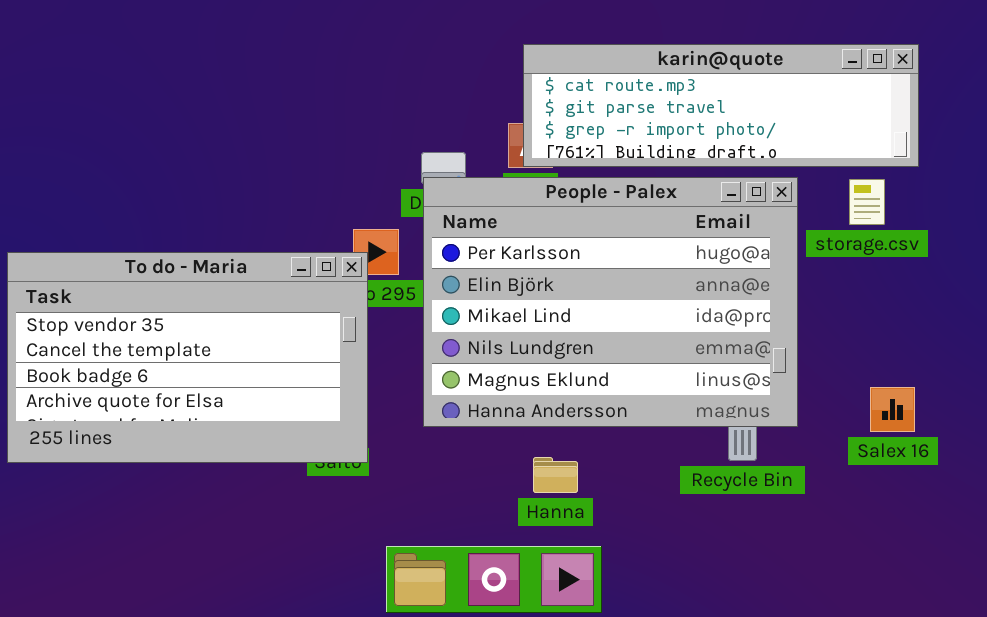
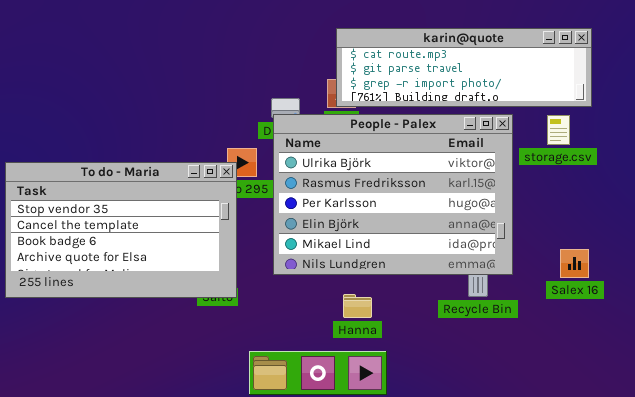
People - Palex: [423,177,798,427] -> [273,114,513,275], scrolled up 2 rows

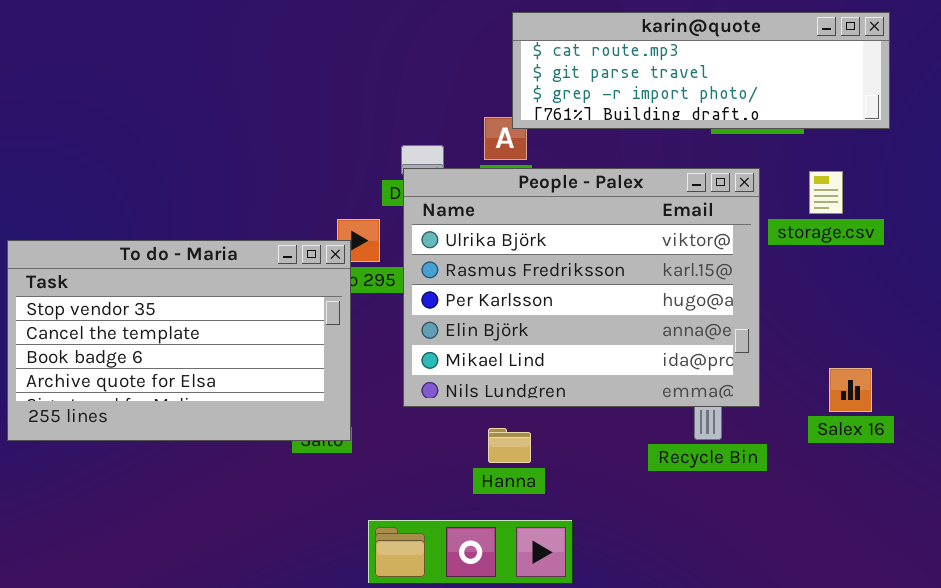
karin@quote: [336,28,592,107] -> [512,12,890,129], moved
Hanna: [343,294,372,318] -> [488,428,531,463], moved

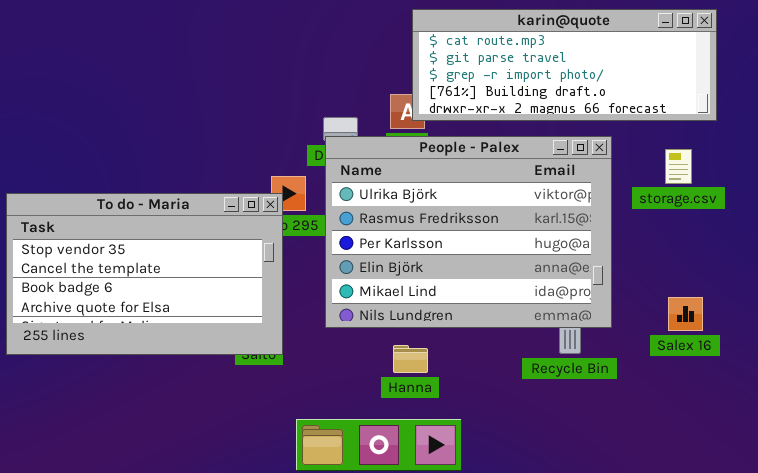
karin@quote: [512,12,890,129] -> [412,9,717,121], resized
storage.csv: [809,171,843,214] -> [665,149,692,184], moved

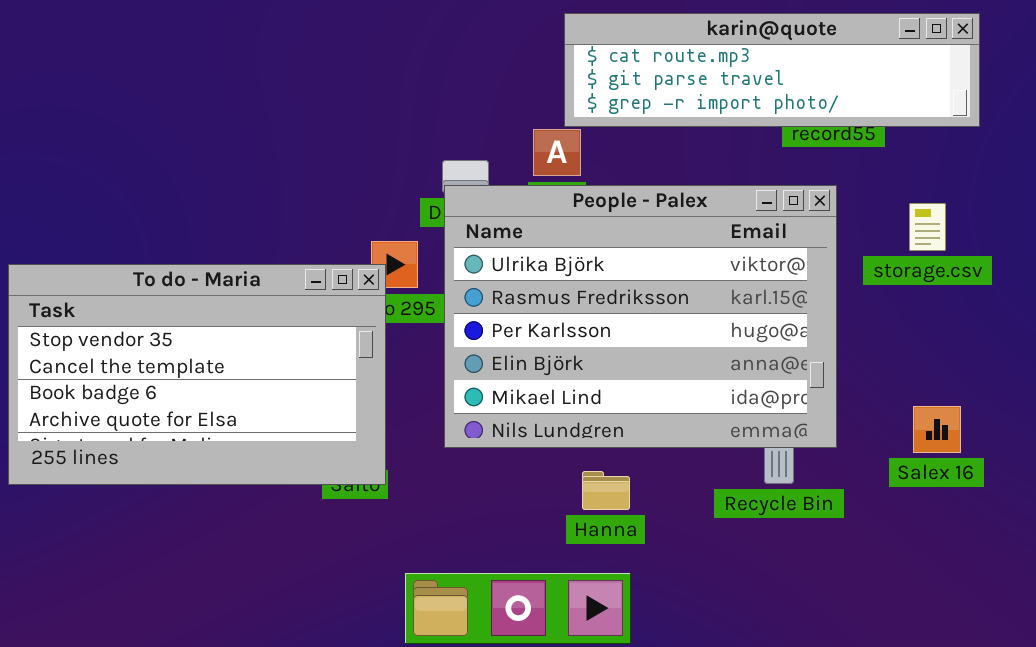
karin@quote: [412,9,717,121] -> [564,13,980,127], resized
Hanna: [393,345,428,373] -> [582,471,630,510], moved

